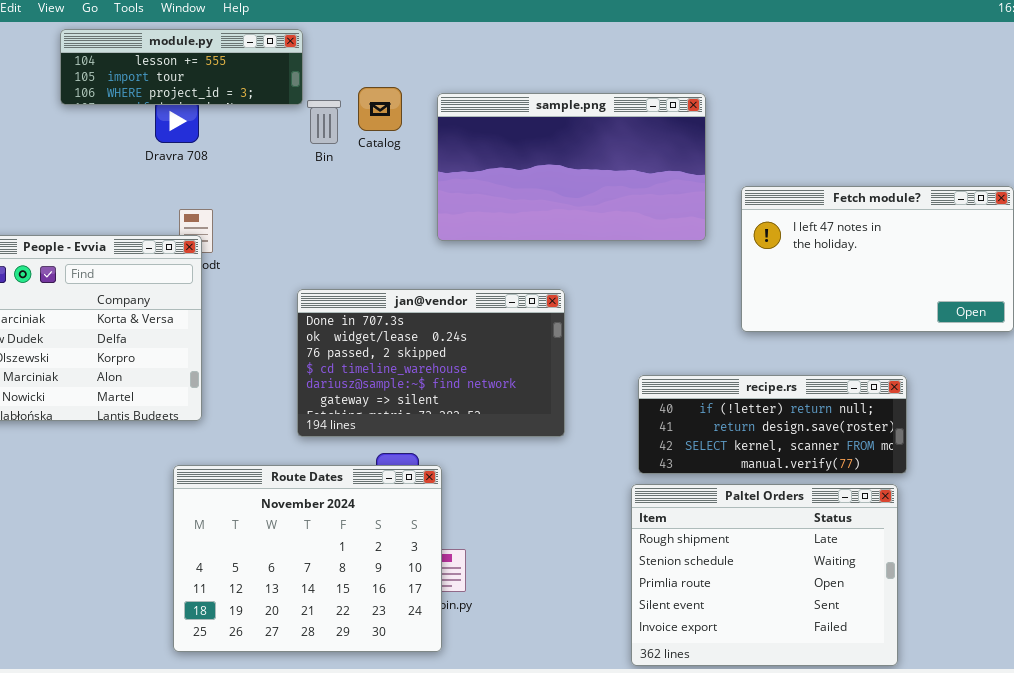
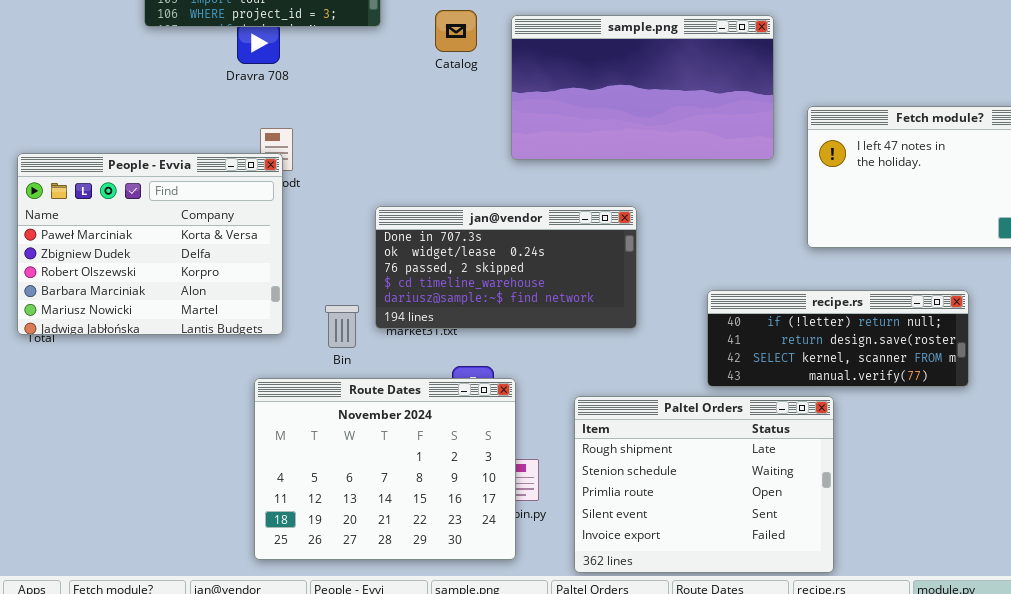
Bin: [307,100,341,144] -> [325,305,359,348], moved
jan@vendor: [297,289,565,437] -> [375,206,637,329], resized
Paltel Orders: [631,484,898,666] -> [574,396,834,573], moved

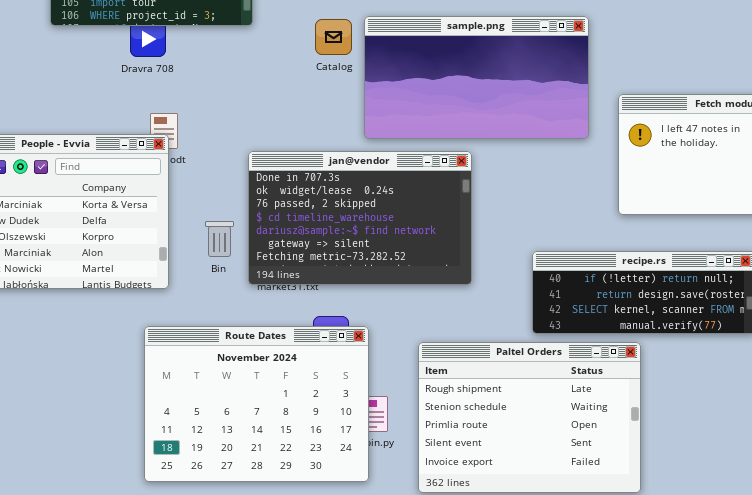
Catalog: [435,10,477,52] -> [315,19,352,55], moved
jan@vendor: [375,206,637,329] -> [248,151,472,285], resized
Bin: [325,305,359,348] -> [205,221,234,257], moved

